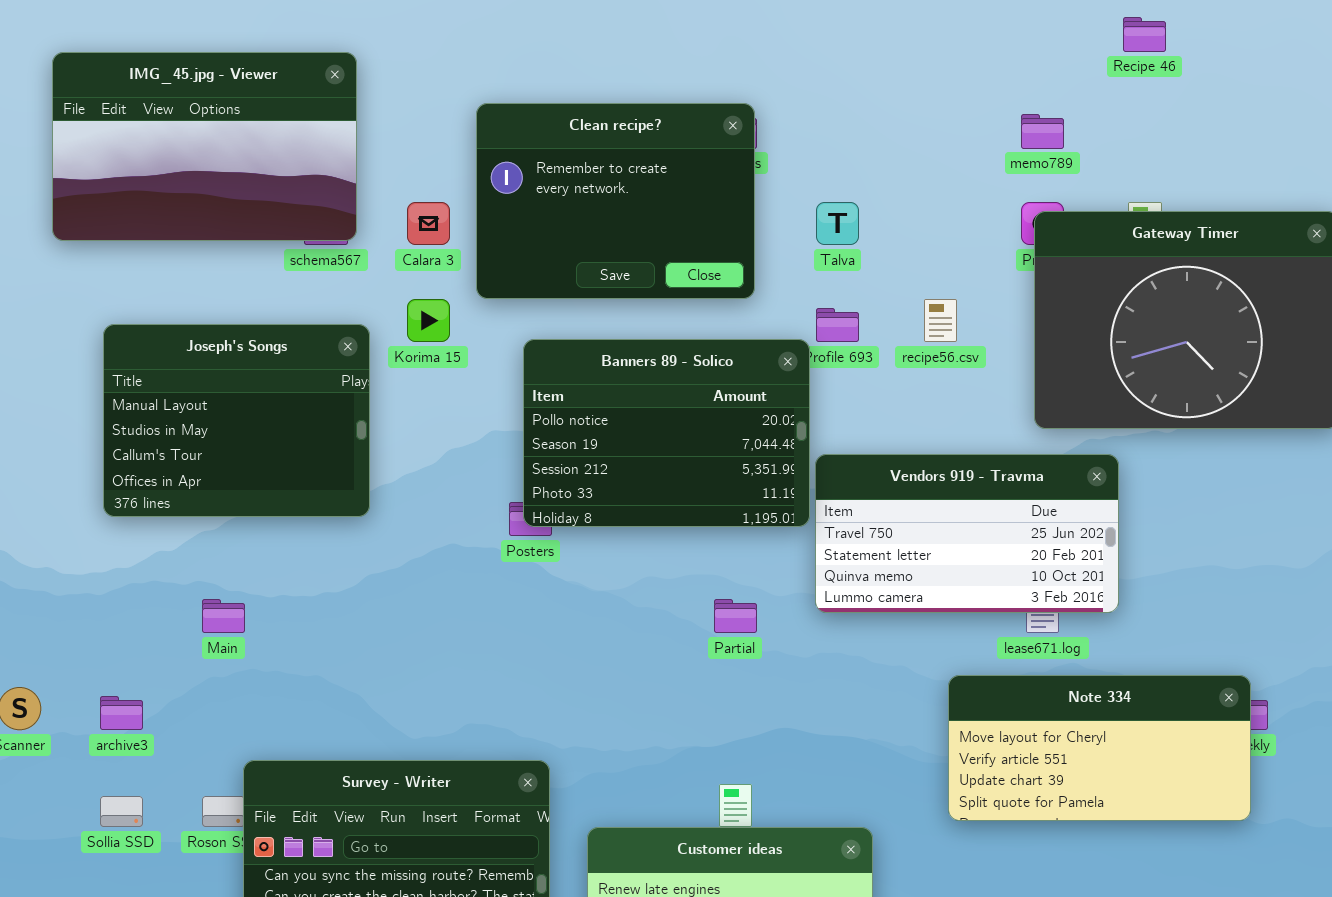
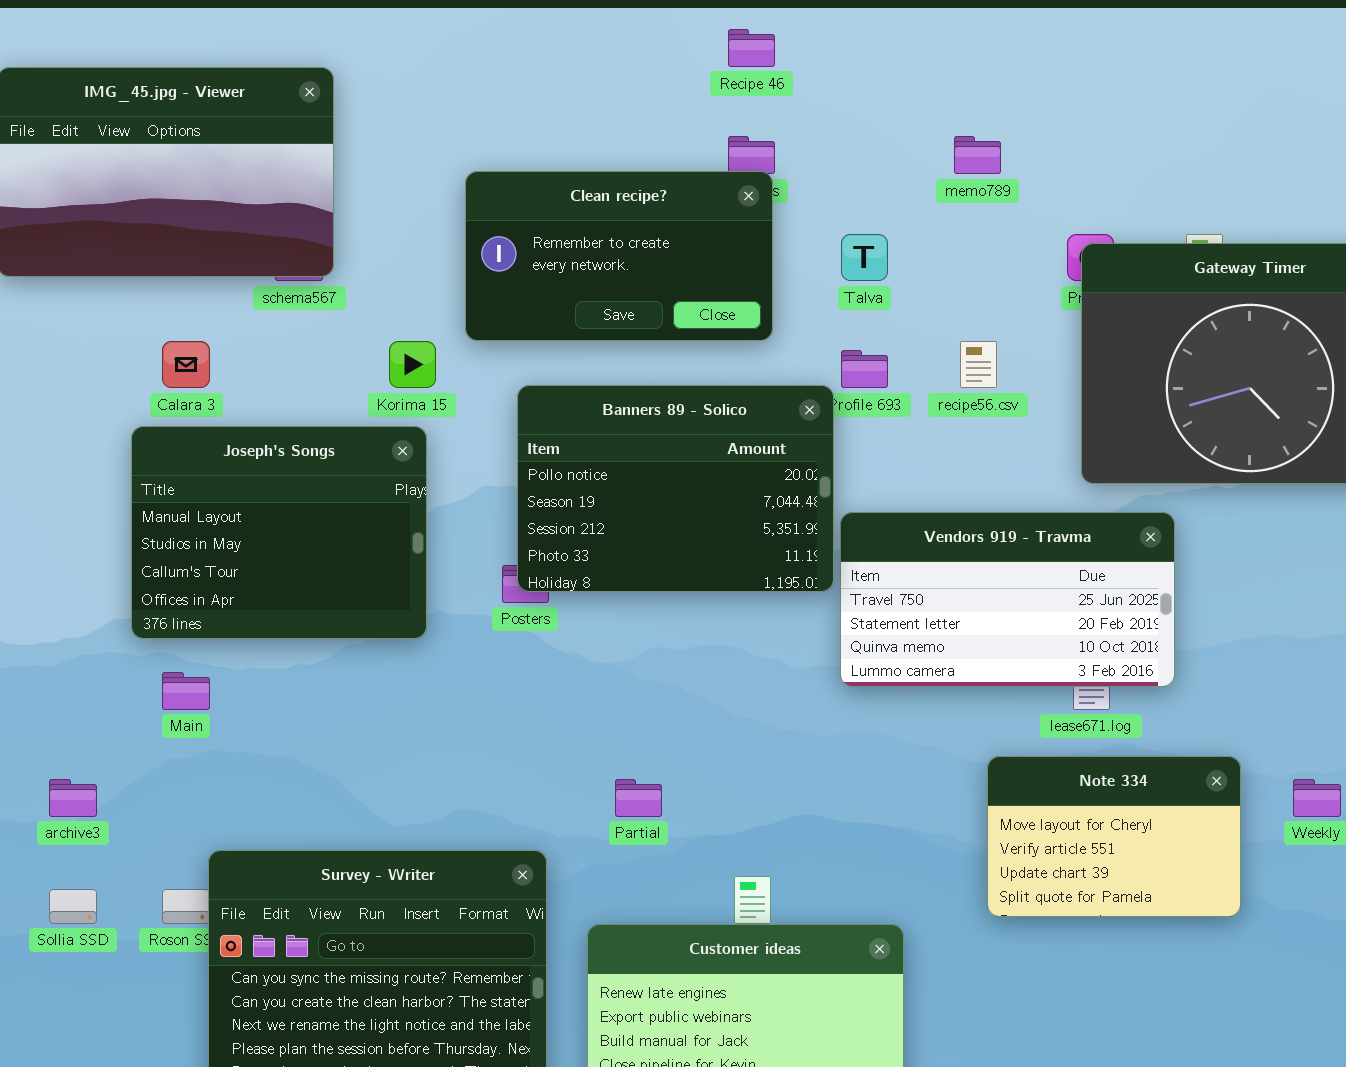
Recipe 46: [1123,17,1166,52] -> [728,29,775,67], moved
Clean recipe?: [476,103,755,299] -> [465,171,773,341], resized
memo789: [1021,114,1064,149] -> [954,136,1001,174], moved
Calara 3: [407,202,450,245] -> [162,341,210,388], moved
Joseph's Songs: [103,324,370,517] -> [131,426,427,639], moved
Partial: [714,599,757,633] -> [615,779,662,817], moved
Note 334: [948,675,1251,821] -> [987,756,1241,917], resized

